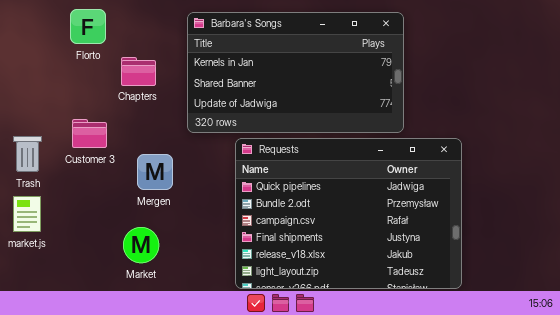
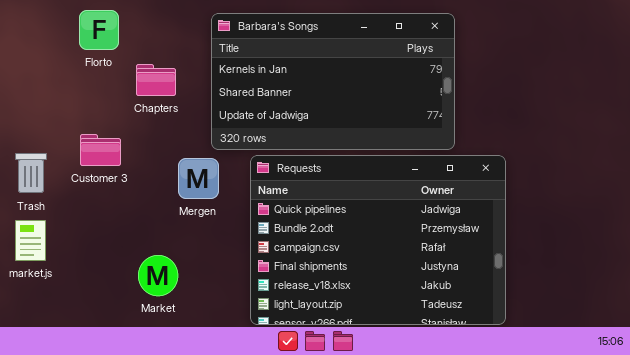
Requests: [235,138,462,289] -> [250,155,506,325], moved
Mergen: [137,154,173,190] -> [178,158,219,199], moved

